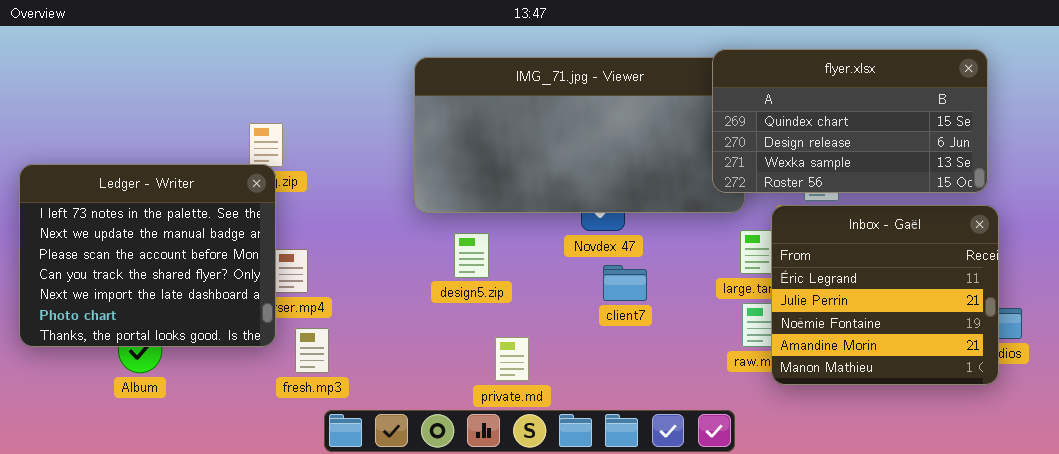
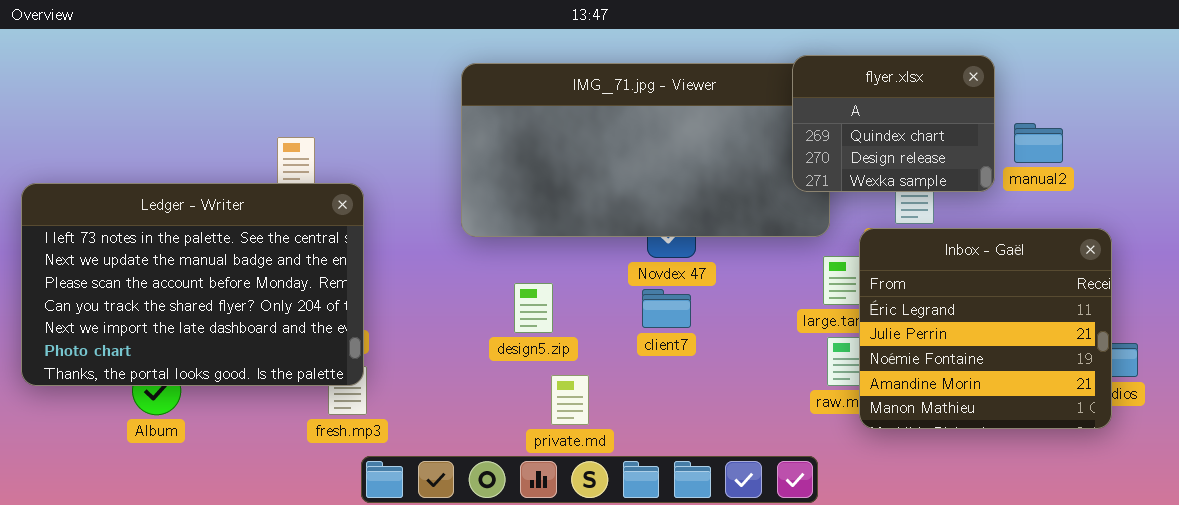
flyer.xlsx: [712,49,988,193] -> [792,55,995,192], resized
Ledger - Writer: [19,164,276,347] -> [21,183,364,386], resized
design5.zip: [454,233,489,278] -> [514,283,553,333], moved
client7: [603,265,647,301] -> [642,289,691,328], moved

